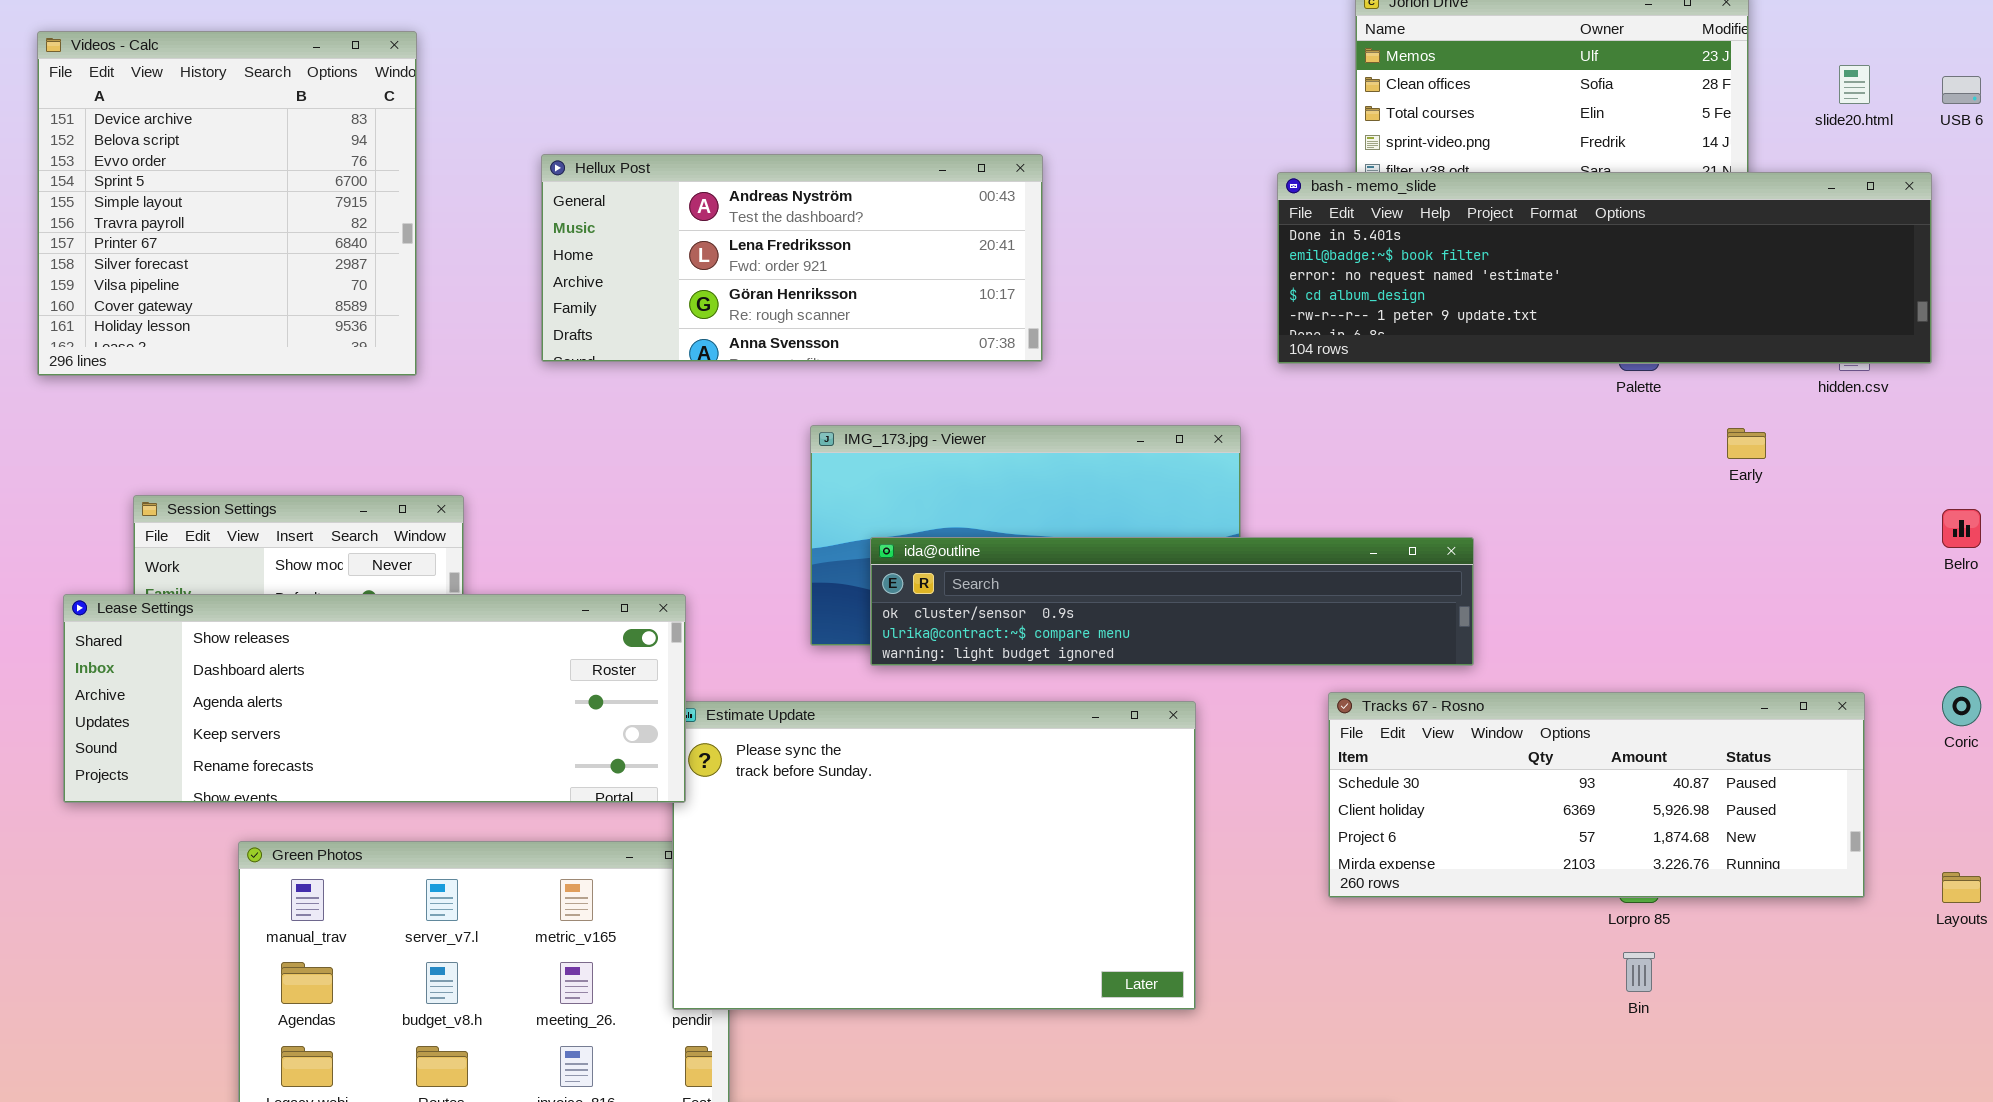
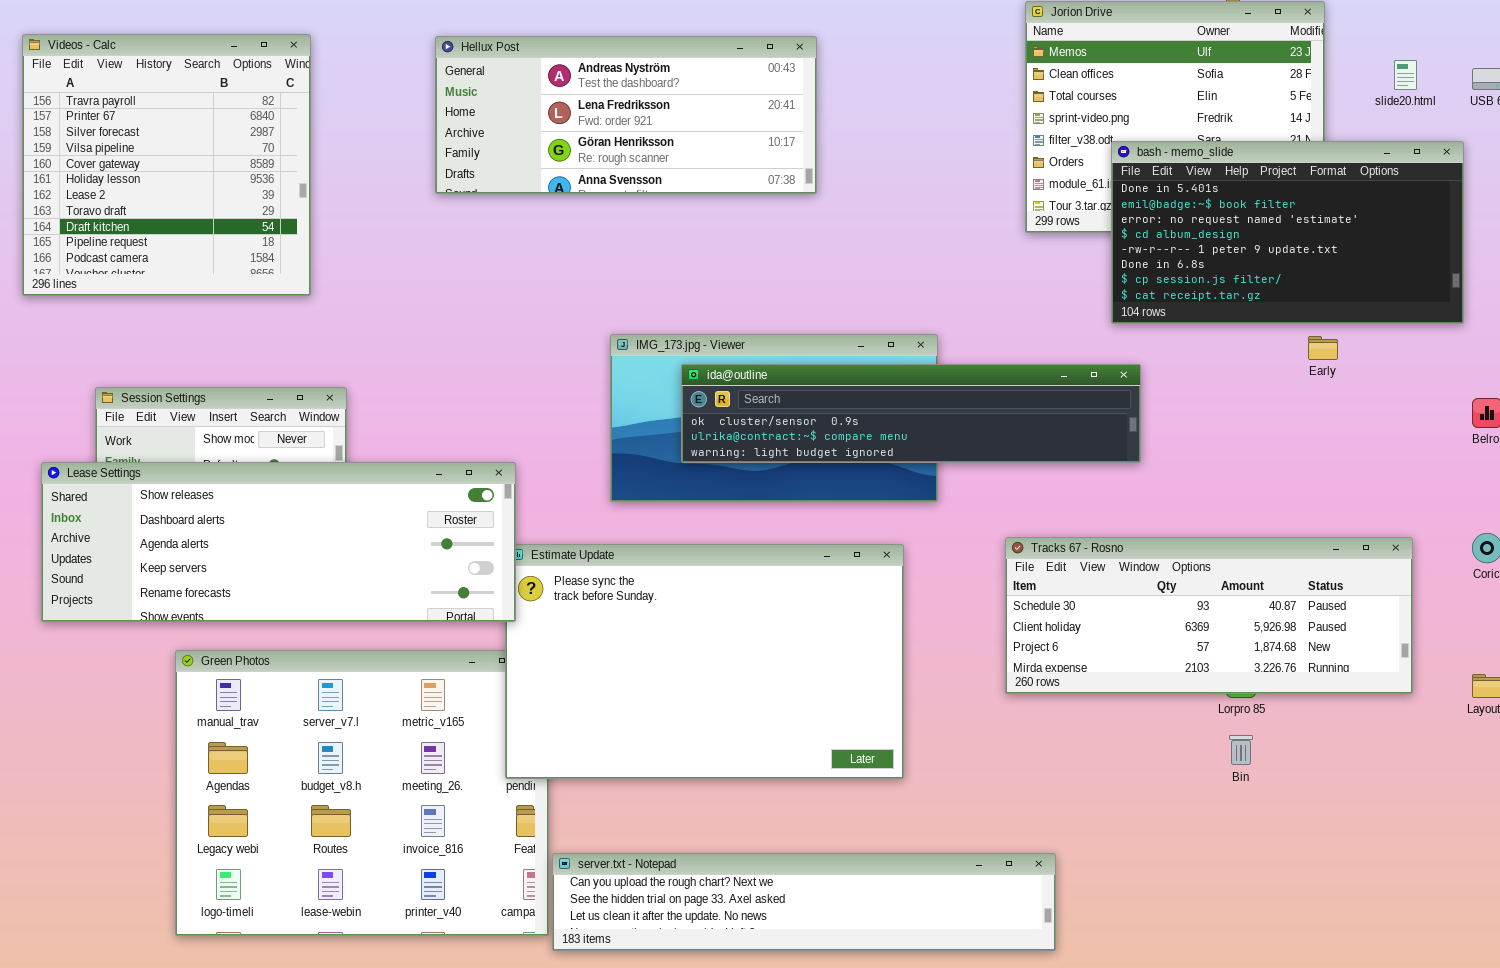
Videos - Calc: [37,31,417,376] -> [22,34,311,296], scrolled down 5 rows
Hellux Post: [541,154,1043,362] -> [435,36,817,194], moved
bash - memo_slide: [1277,172,1932,364] -> [1111,141,1464,324], resized
ida@outline: [870,537,1474,666] -> [681,364,1141,463], moved

